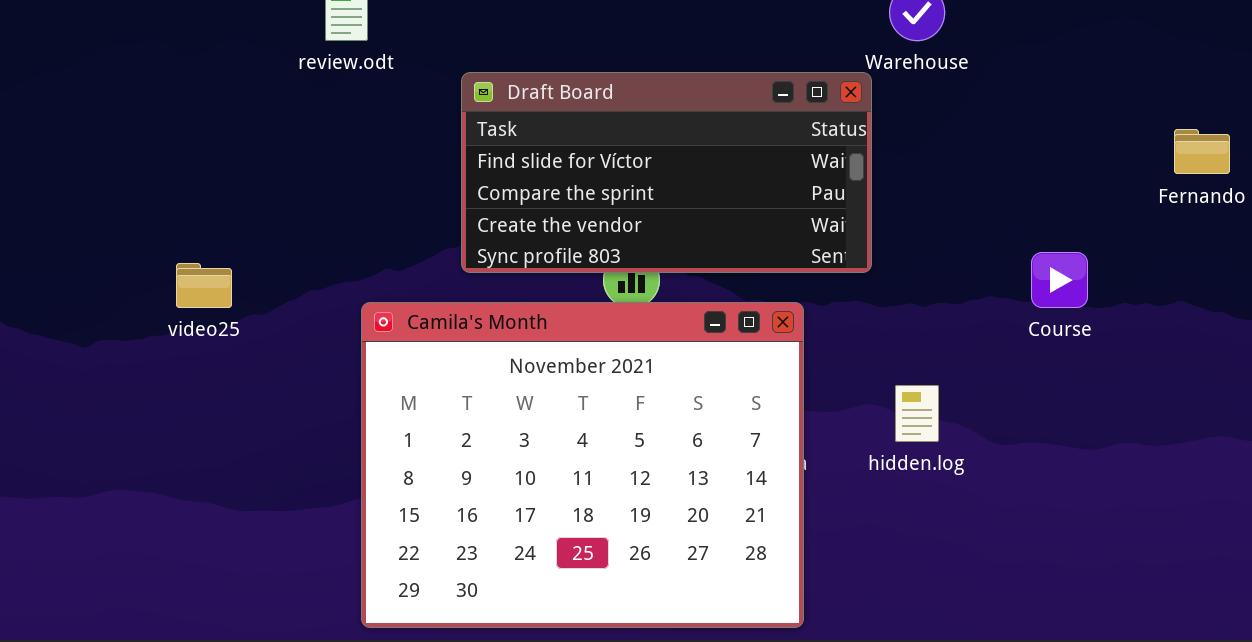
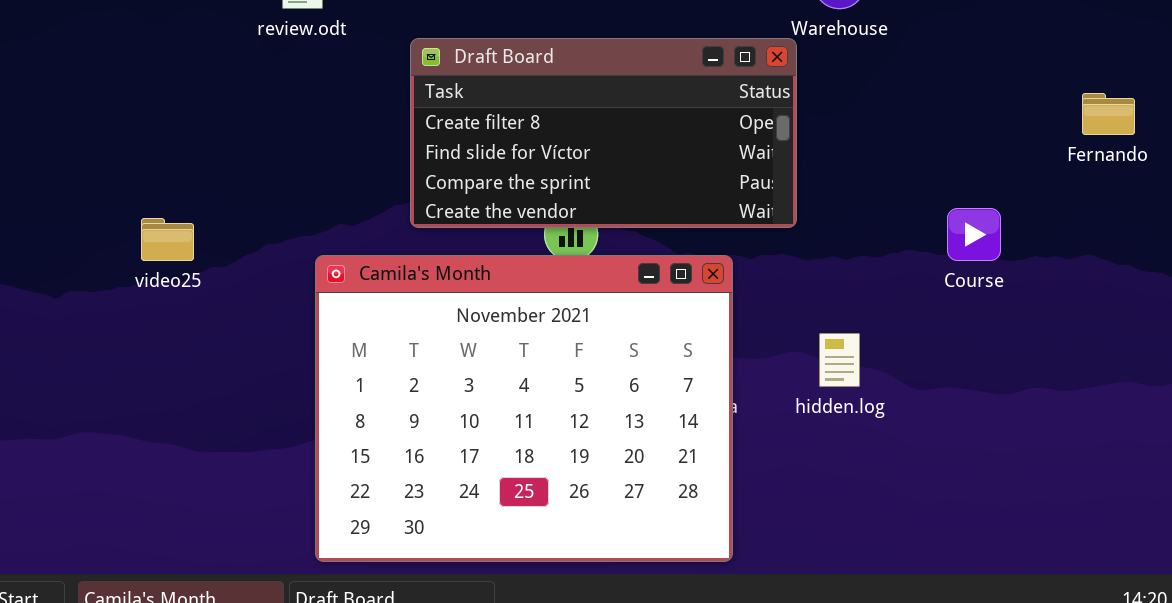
Draft Board: [461,72,872,273] -> [410,38,797,228], scrolled up 1 row

